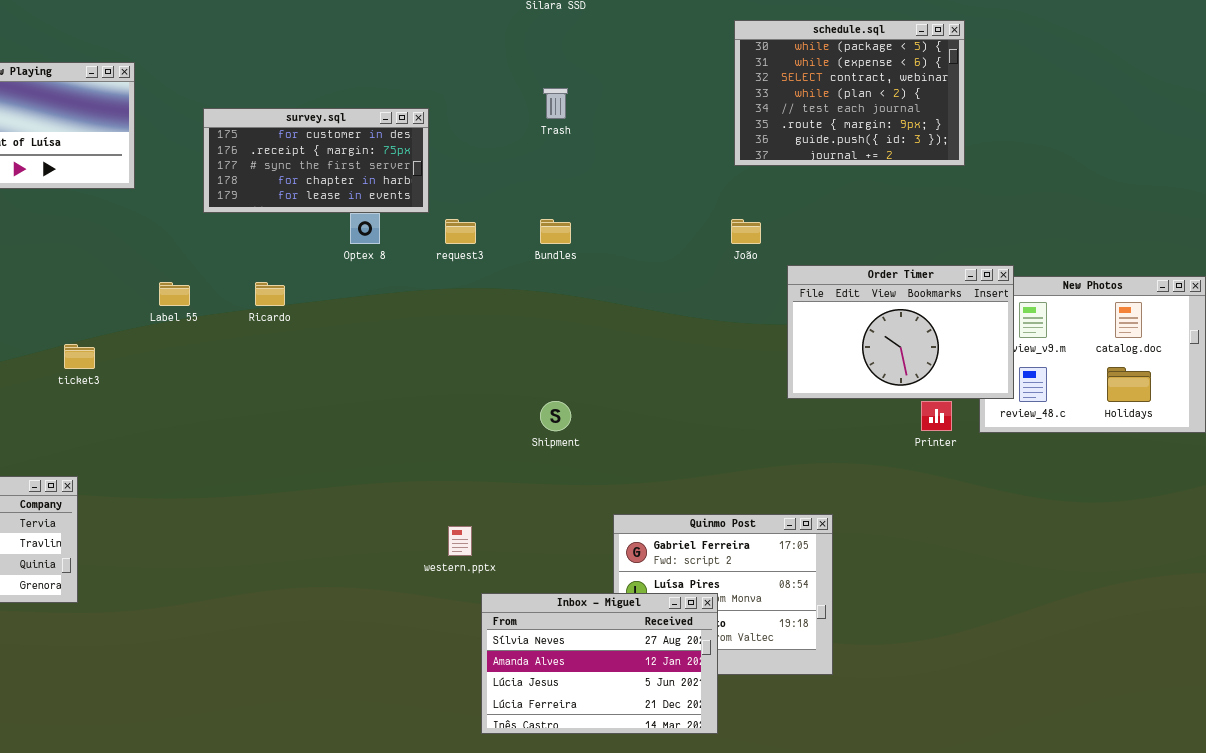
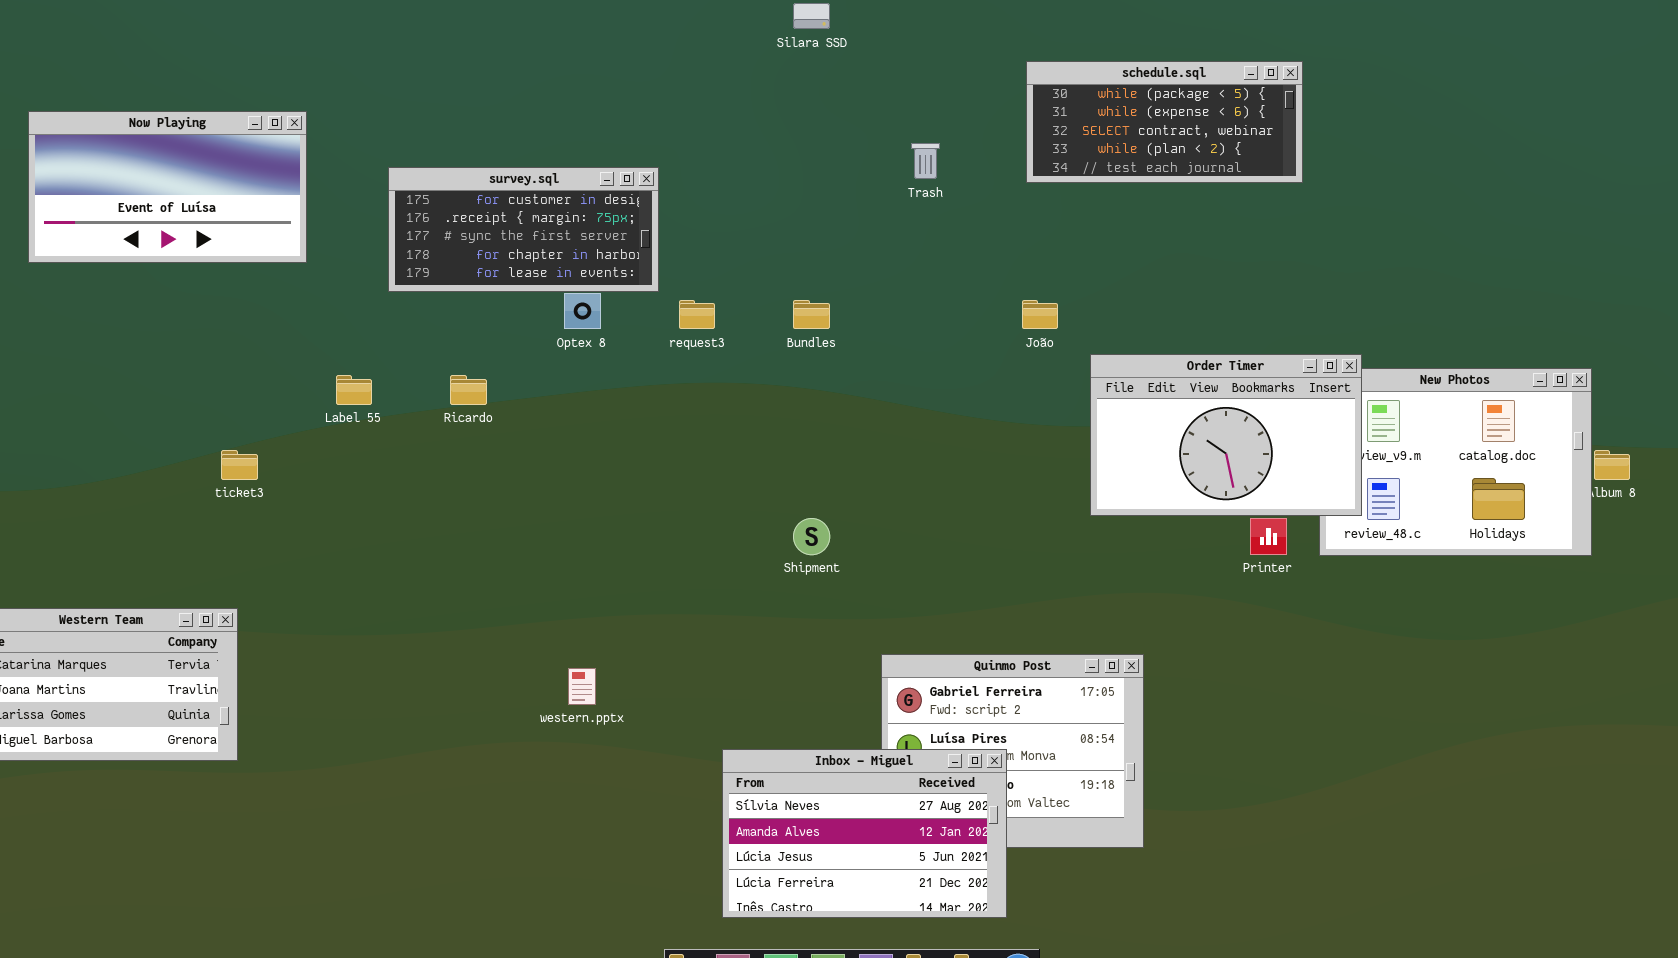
schedule.sql: [734,20,965,166] -> [1026,61,1303,183], resized
Trash: [543,88,568,119] -> [911,143,940,179], moved
western.pptx: [448,526,472,556] -> [568,668,596,705], moved

